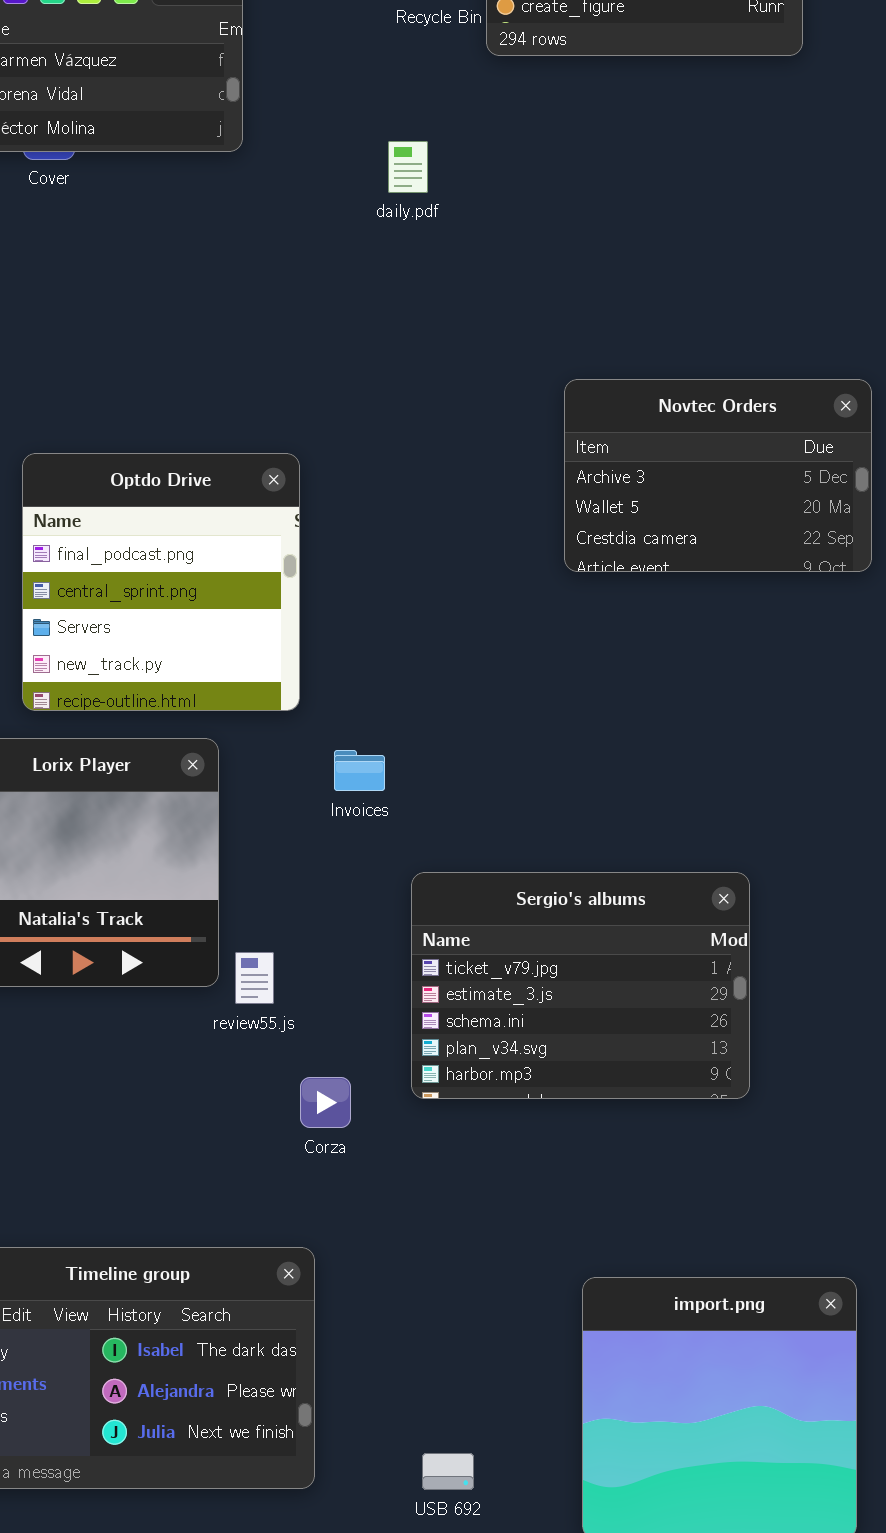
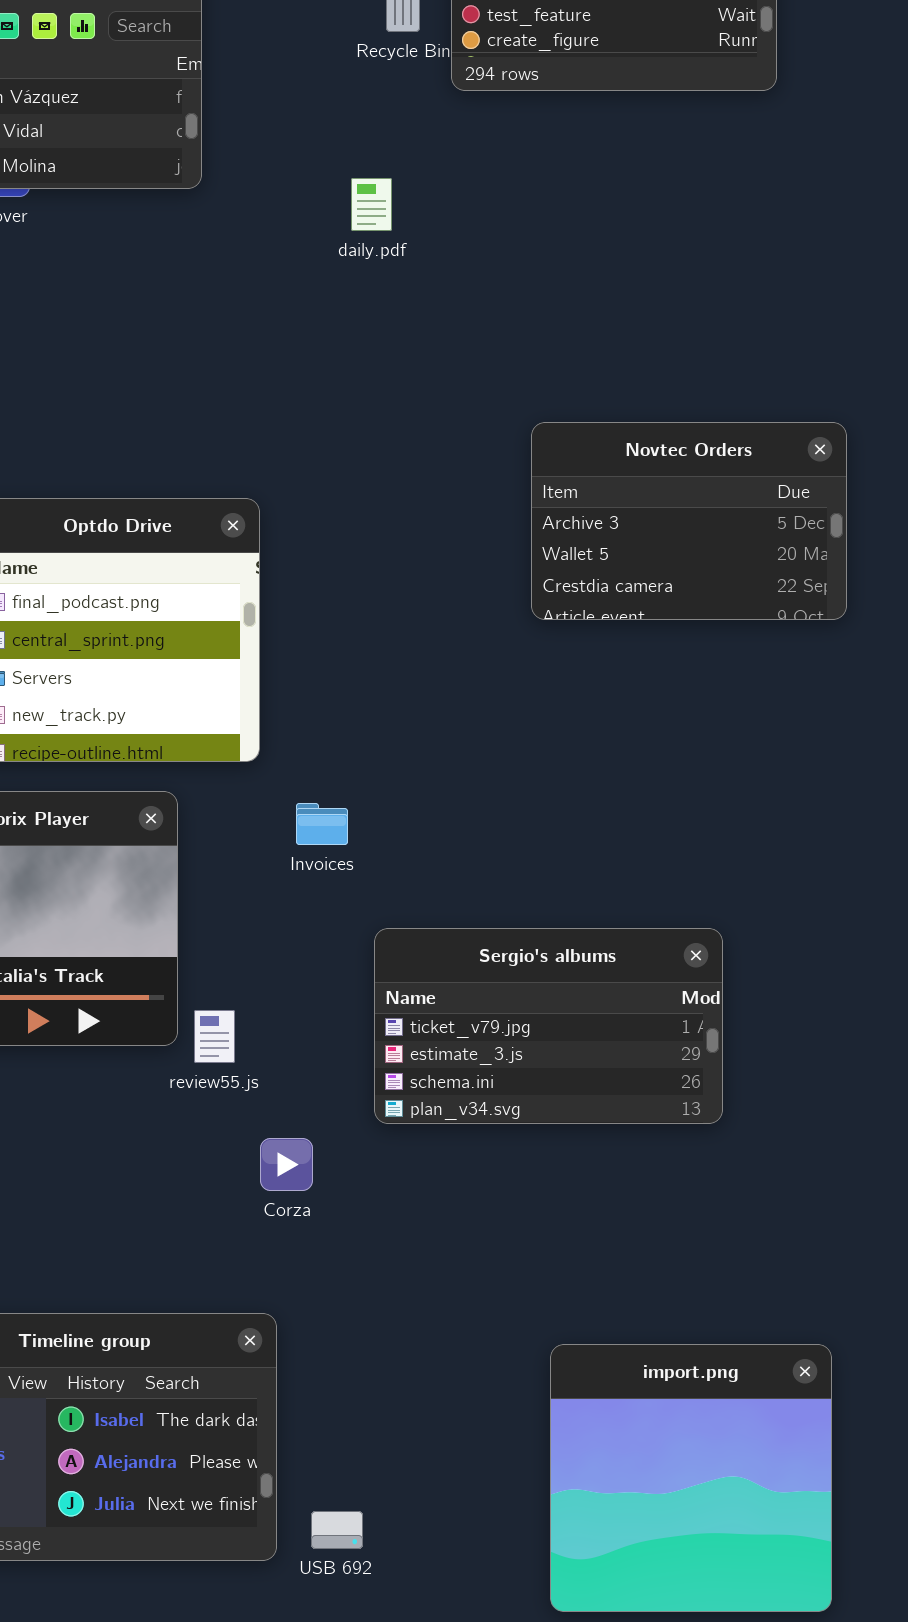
Sergio's albums: [411,872,750,1099] -> [374,928,723,1124], resized
USB 692: [422,1453,474,1490] -> [311,1511,363,1549], moved

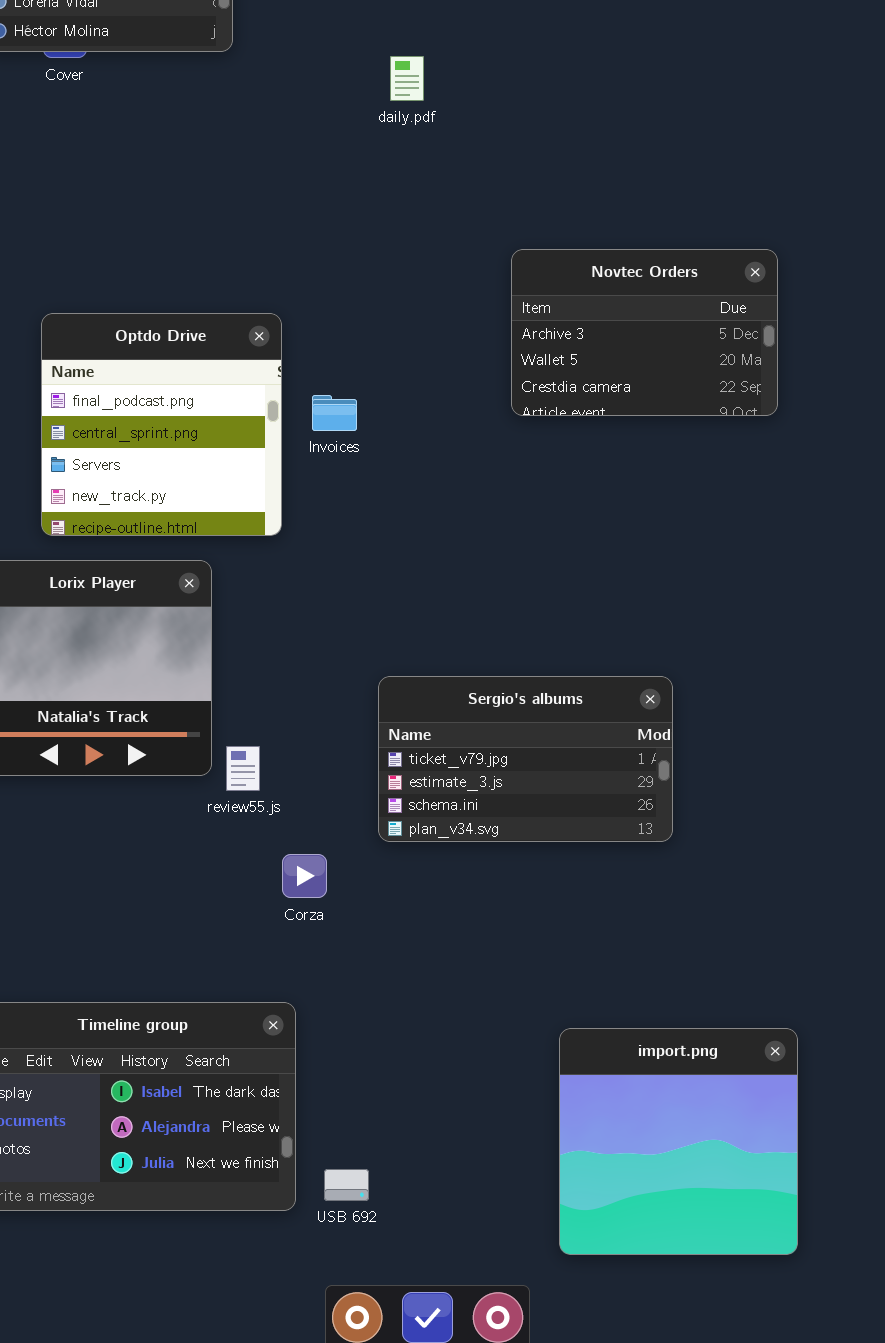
daily.pdf: [351,178,392,231] -> [390,56,424,101], moved
Invoices: [296,803,348,845] -> [312,395,357,431], moved
import.png: [550,1344,832,1612] -> [559,1028,798,1255], moved

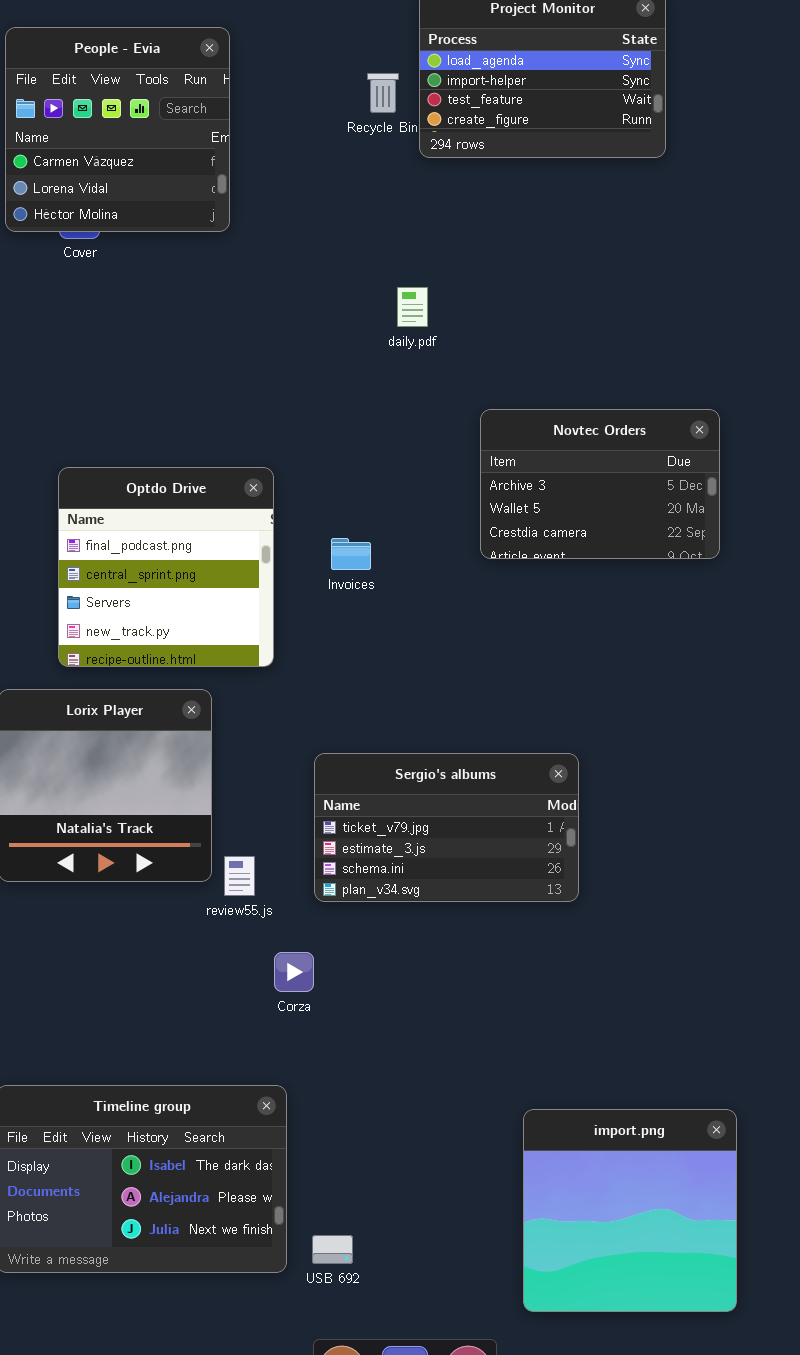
daily.pdf: [390,56,424,101] -> [397,287,428,327], moved
Invoices: [312,395,357,431] -> [331,538,371,570], moved
Sergio's albums: [378,676,673,842] -> [314,753,579,902], moved

